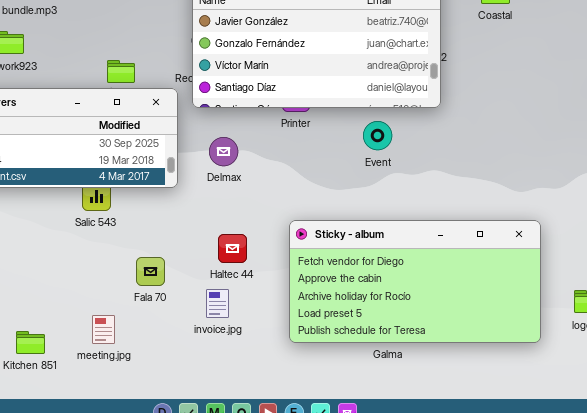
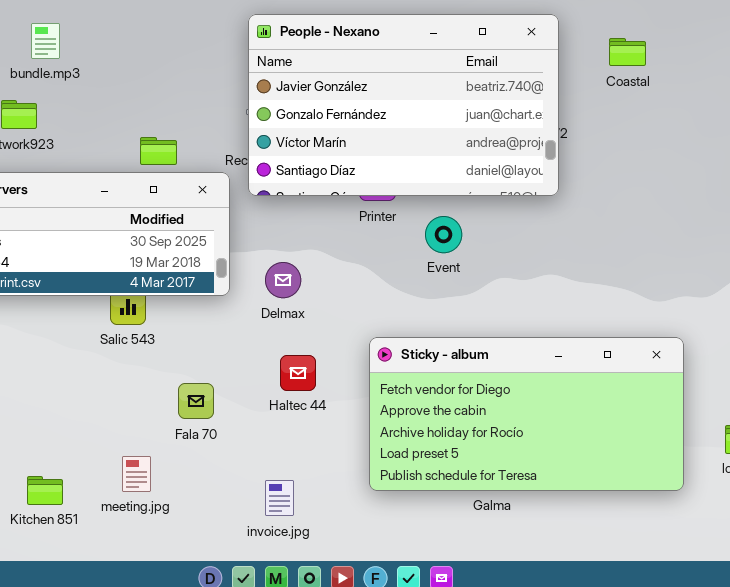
Event: [363,121,392,150] -> [425,216,462,253], moved
Delmax: [209,137,238,166] -> [265,262,301,298], moved
invoice.jpg: [206,289,229,318] -> [265,480,294,516], moved

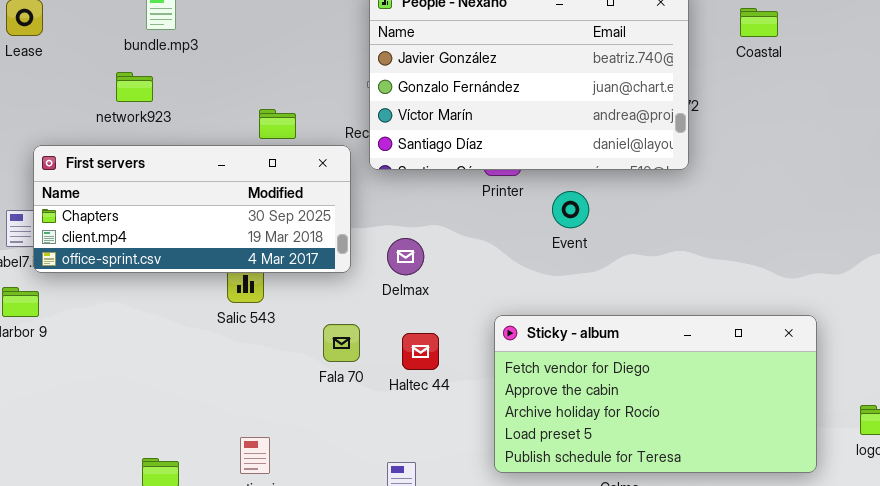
Fala 70: [178,383,214,419] -> [323,324,360,362], moved

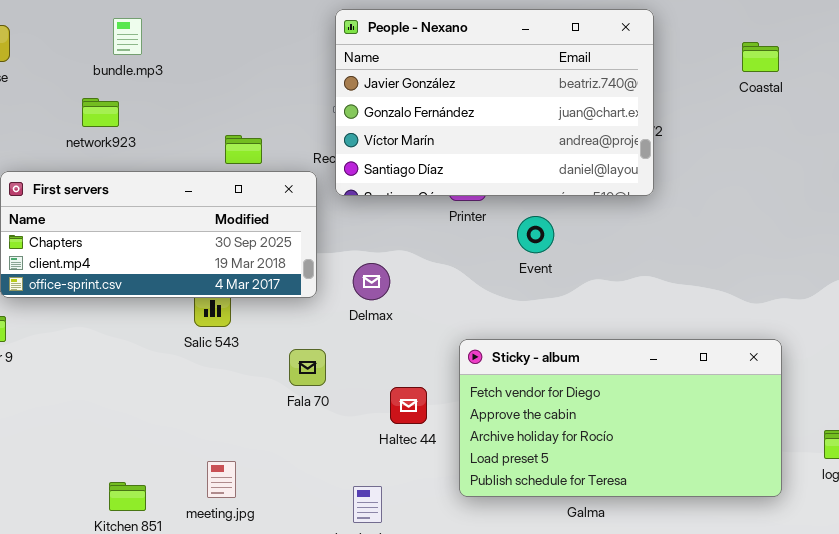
Coastal: [740,8,778,37] -> [742,42,779,72], moved
Haltec 44: [402,333,439,370] -> [390,387,427,424], moved

